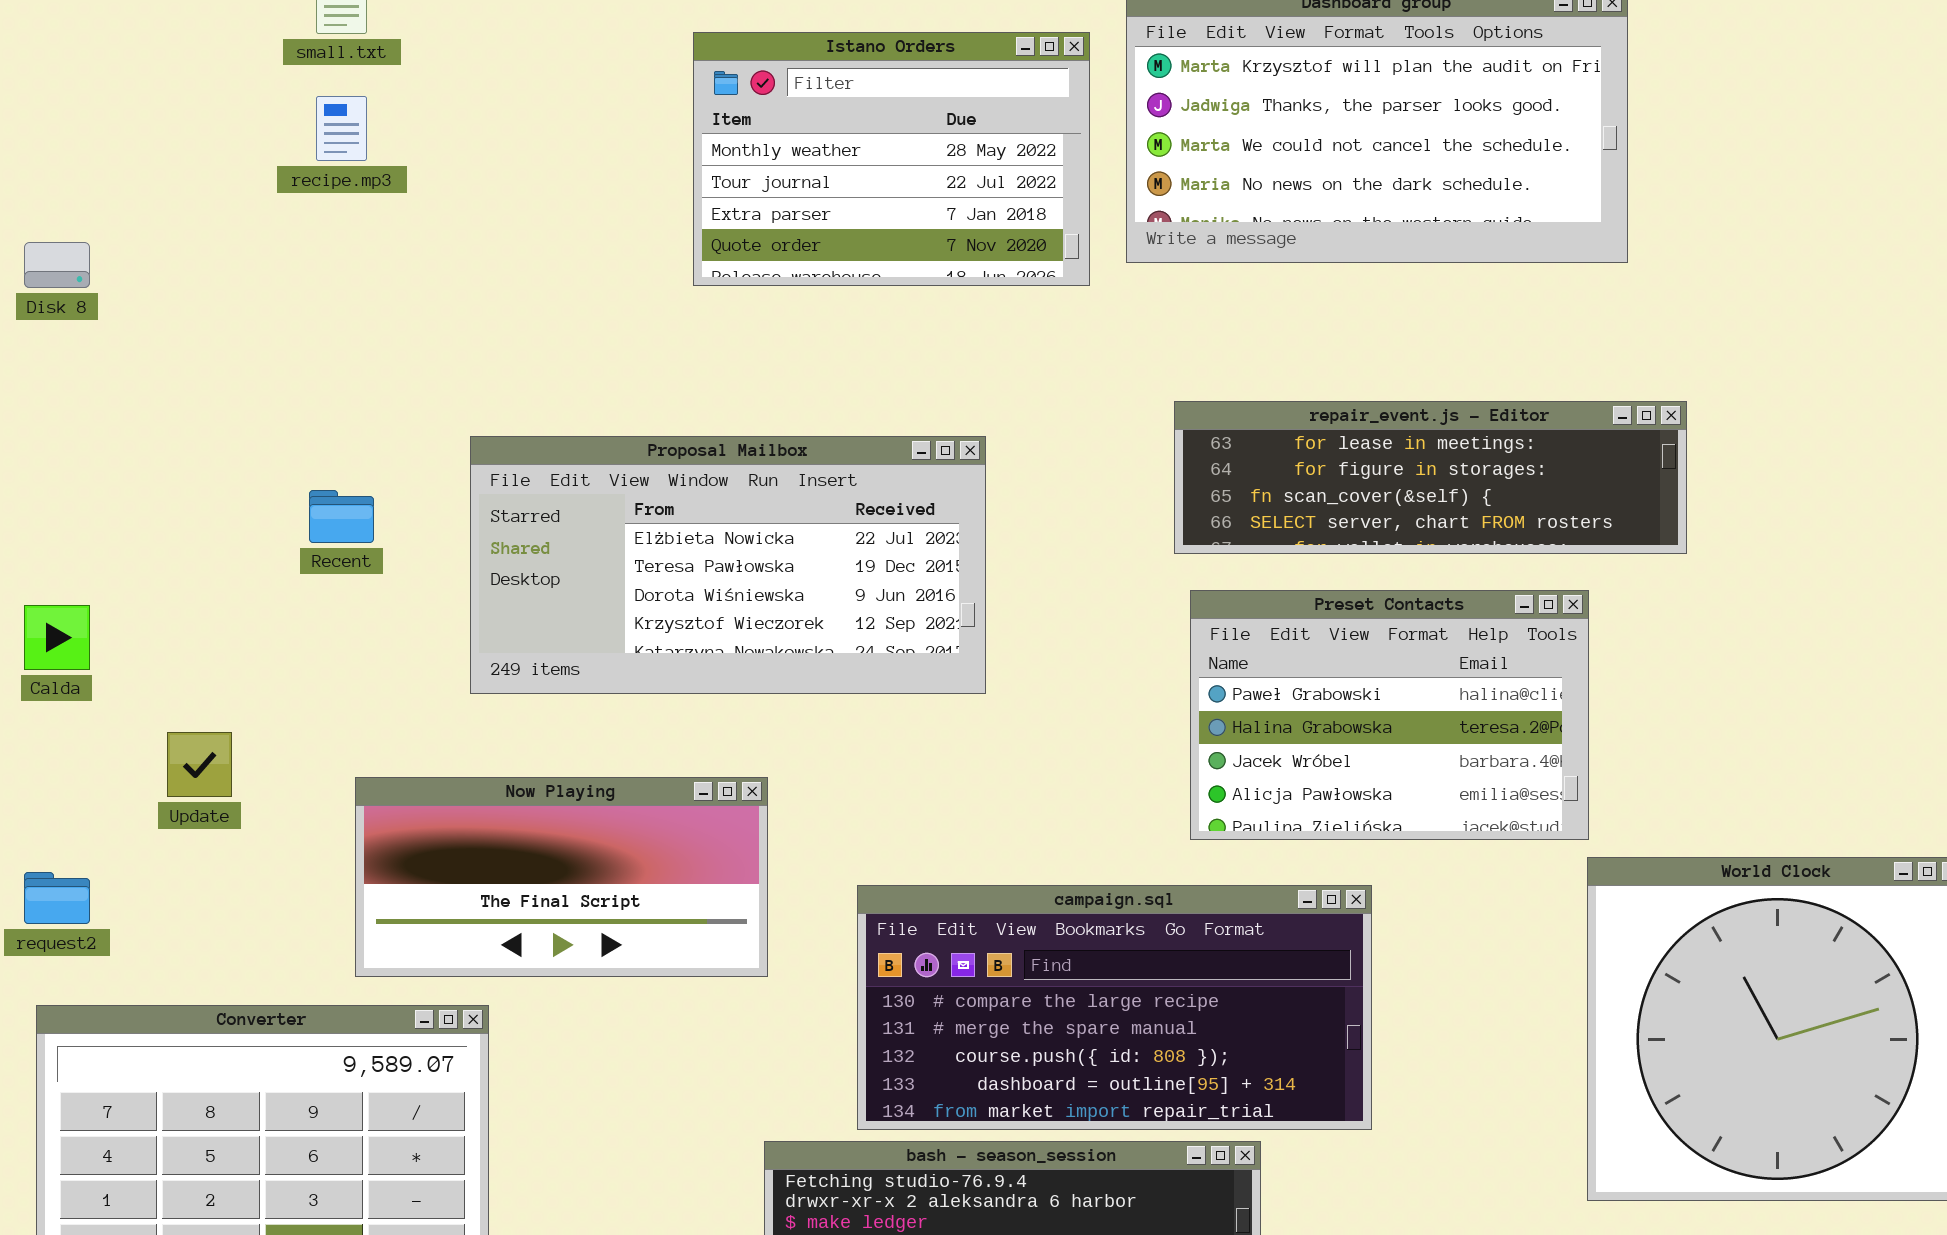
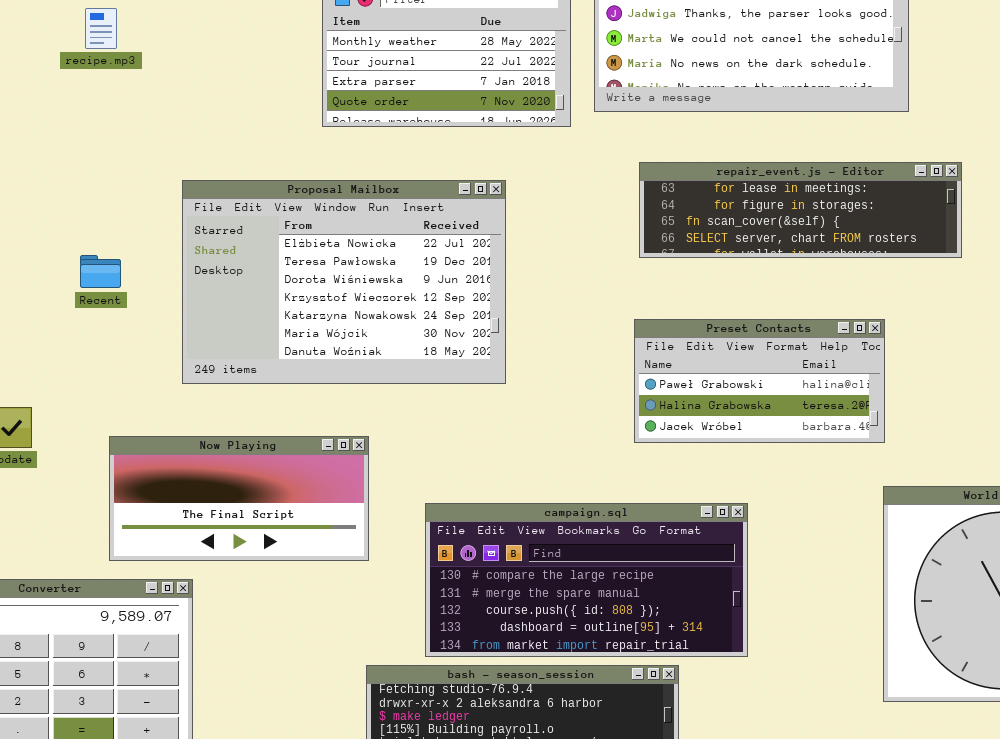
repair_event.js - Editor: [1174,401,1687,554] -> [639,162,962,258], moved
Proposal Mailbox: [470,436,986,694] -> [182,180,506,384], resized
Preset Contacts: [1190,590,1589,840] -> [634,319,885,443], resized

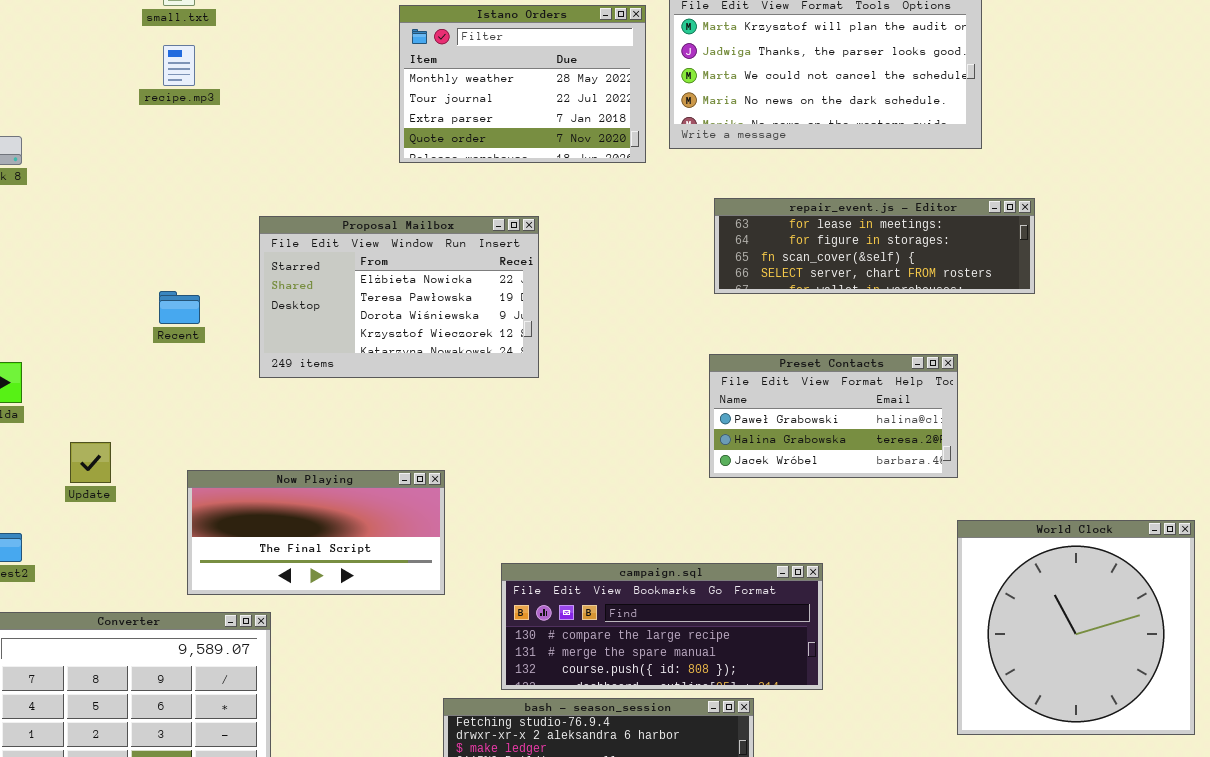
Proposal Mailbox: [182,180,506,384] -> [259,216,539,378], resized
campaign.sql: [425,503,748,657] -> [501,563,823,690], resized

